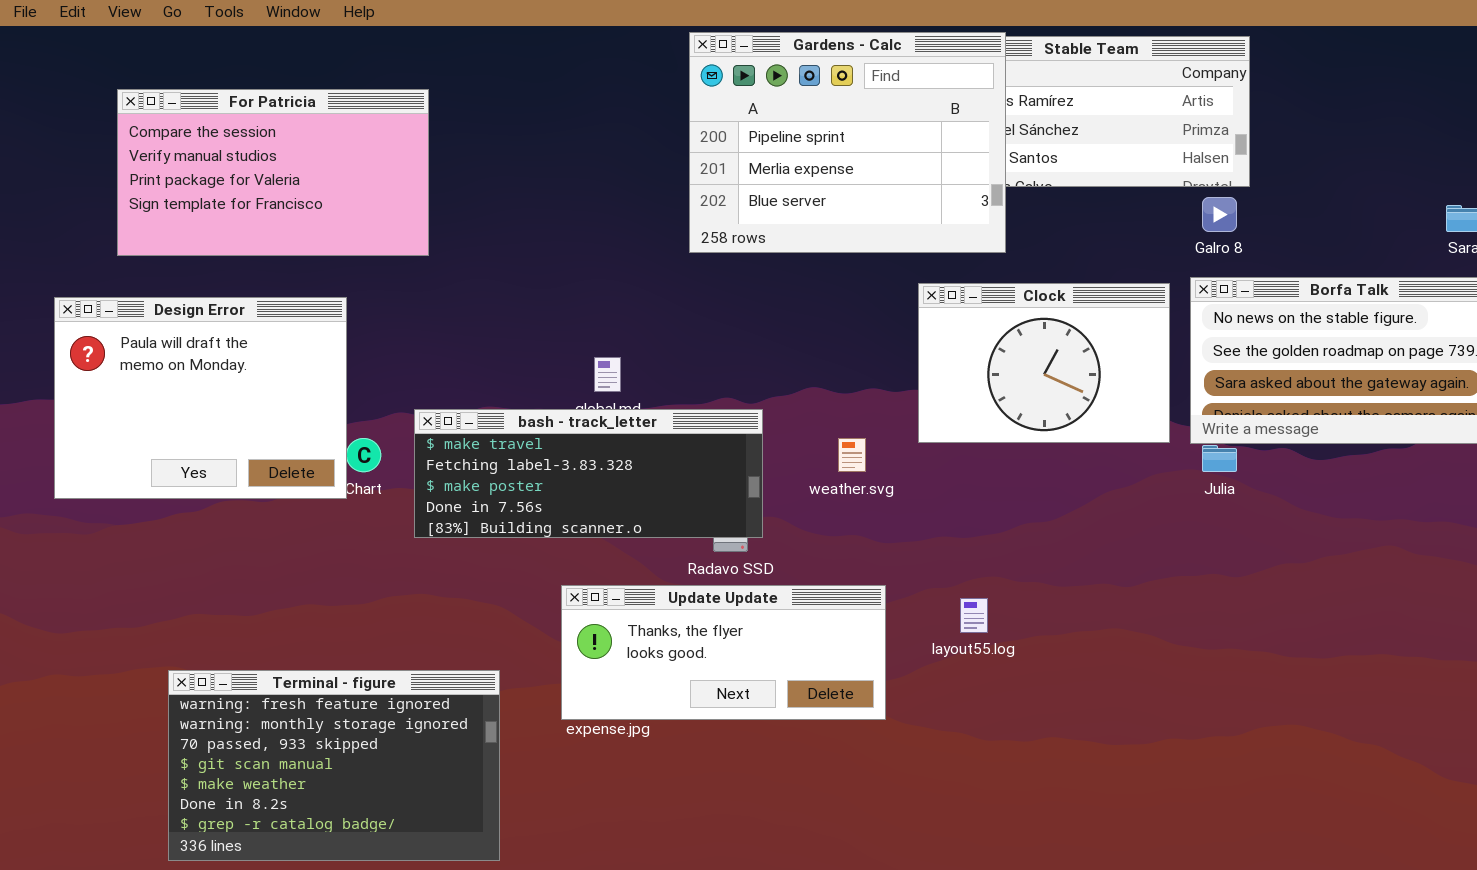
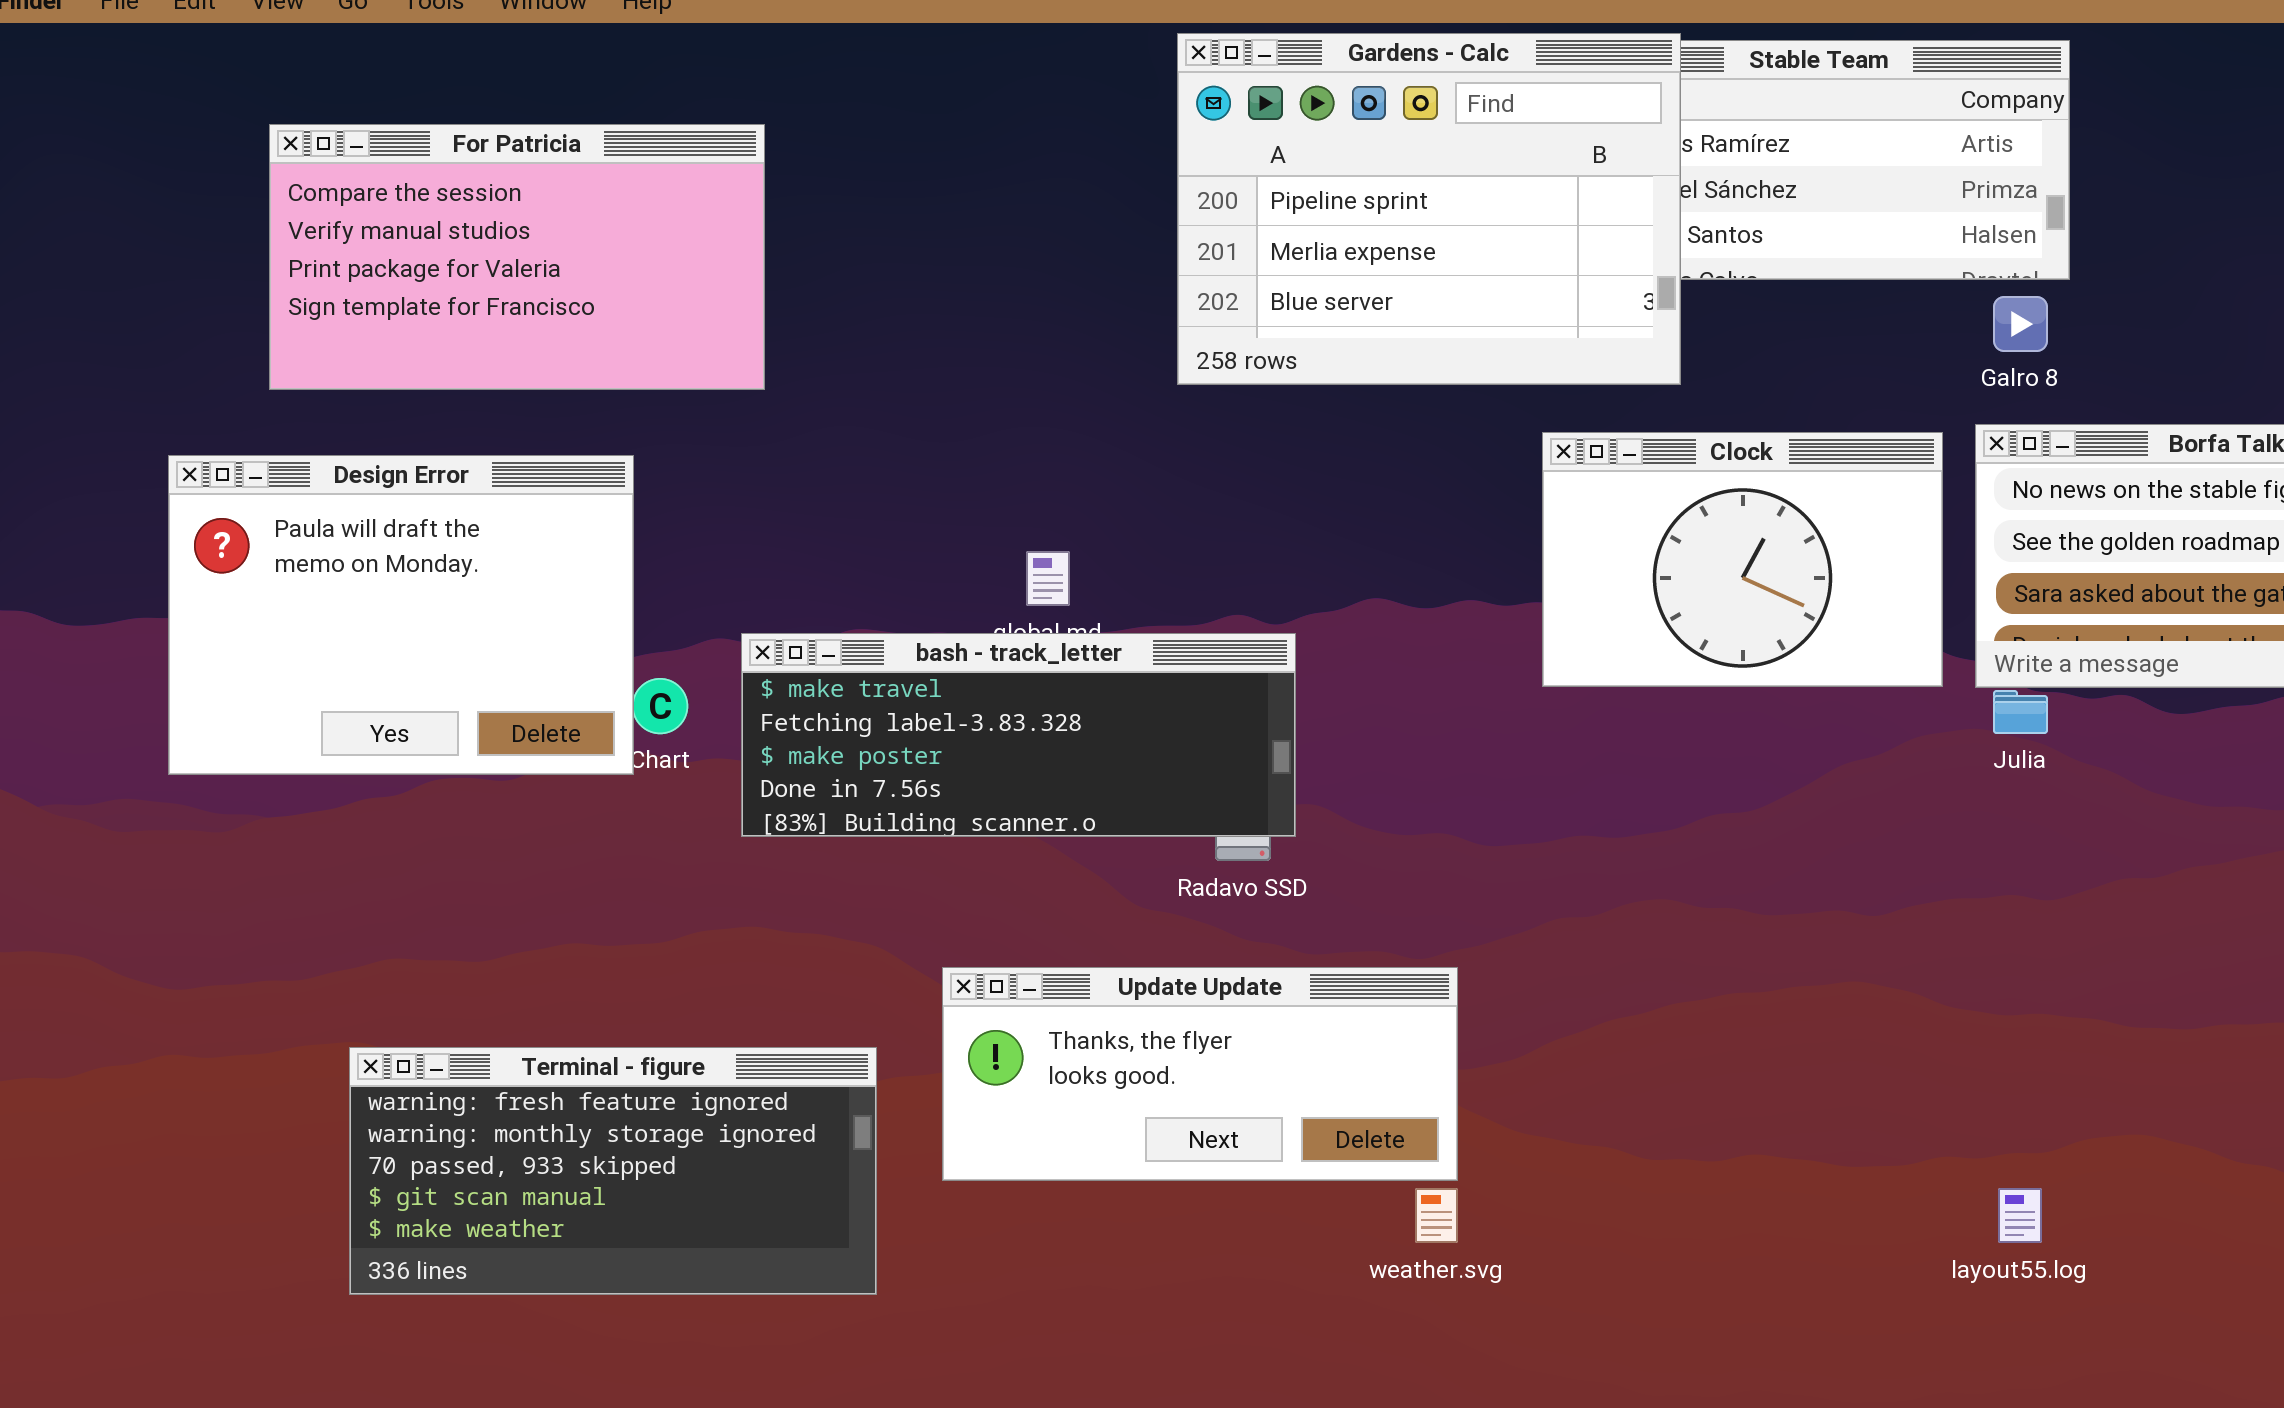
weather.svg: [838,438,866,472] -> [1415,1188,1458,1243], moved
Update Update: [561,585,886,720] -> [942,967,1458,1181], moved
layout55.log: [960,598,988,633] -> [1998,1188,2042,1243], moved
Terminal - figure: [168,670,500,861] -> [349,1047,877,1295], resized

